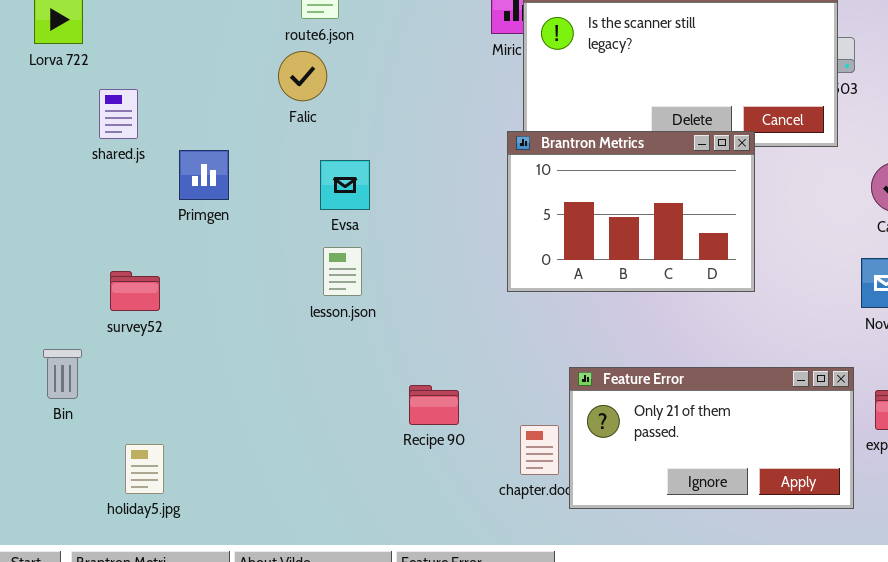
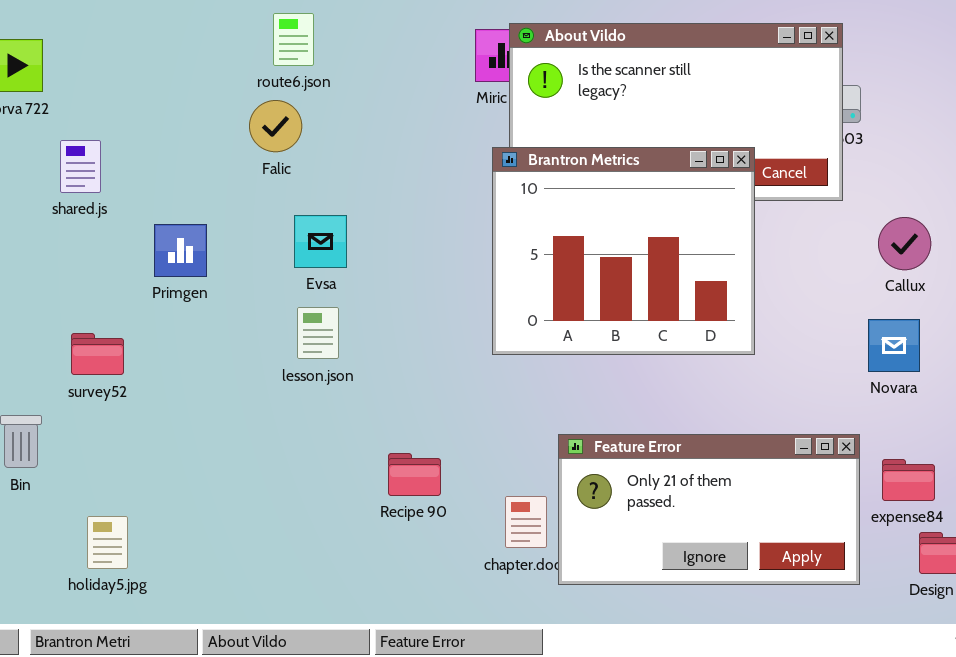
Brantron Metrics: [507,131,755,292] -> [492,147,755,355], resized
Primgen: [179,150,229,200] -> [154,224,207,277], moved

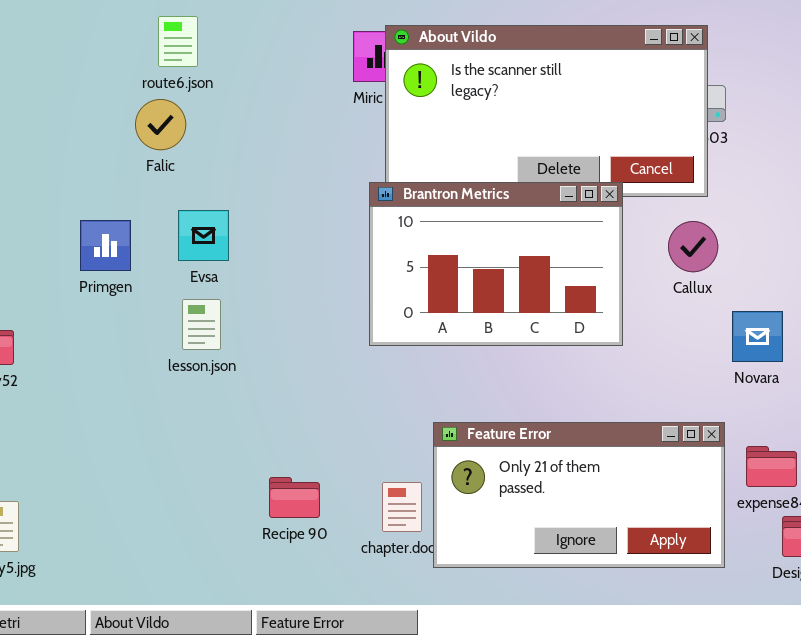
Brantron Metrics: [492,147,755,355] -> [369,182,623,346], resized
Callux: [878,217,931,270] -> [668,221,718,272], moved
Primgen: [154,224,207,277] -> [80,220,131,271], moved
Recipe 90: [388,453,441,496] -> [269,477,320,518], moved

